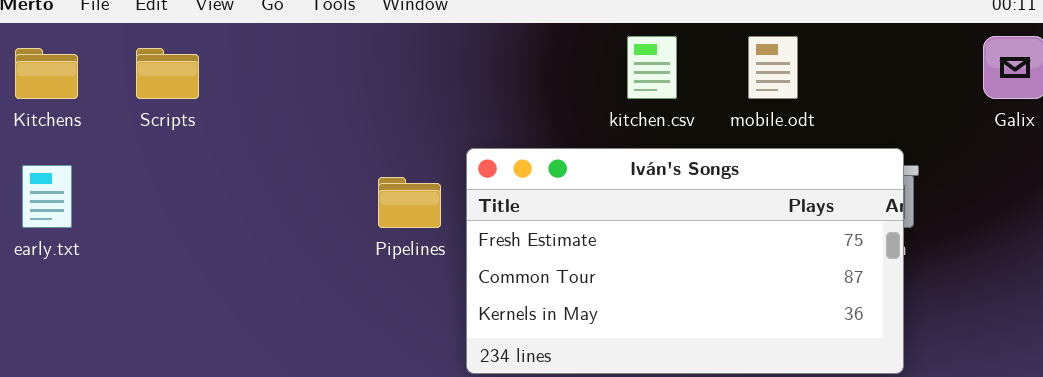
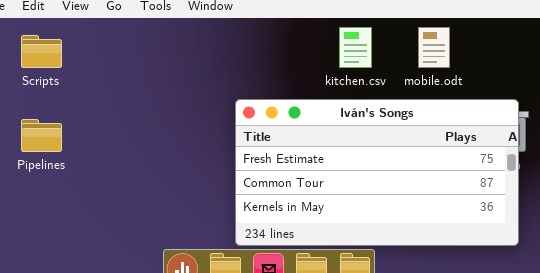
Pipelines: [378,177,441,228] -> [21,119,62,152], moved

